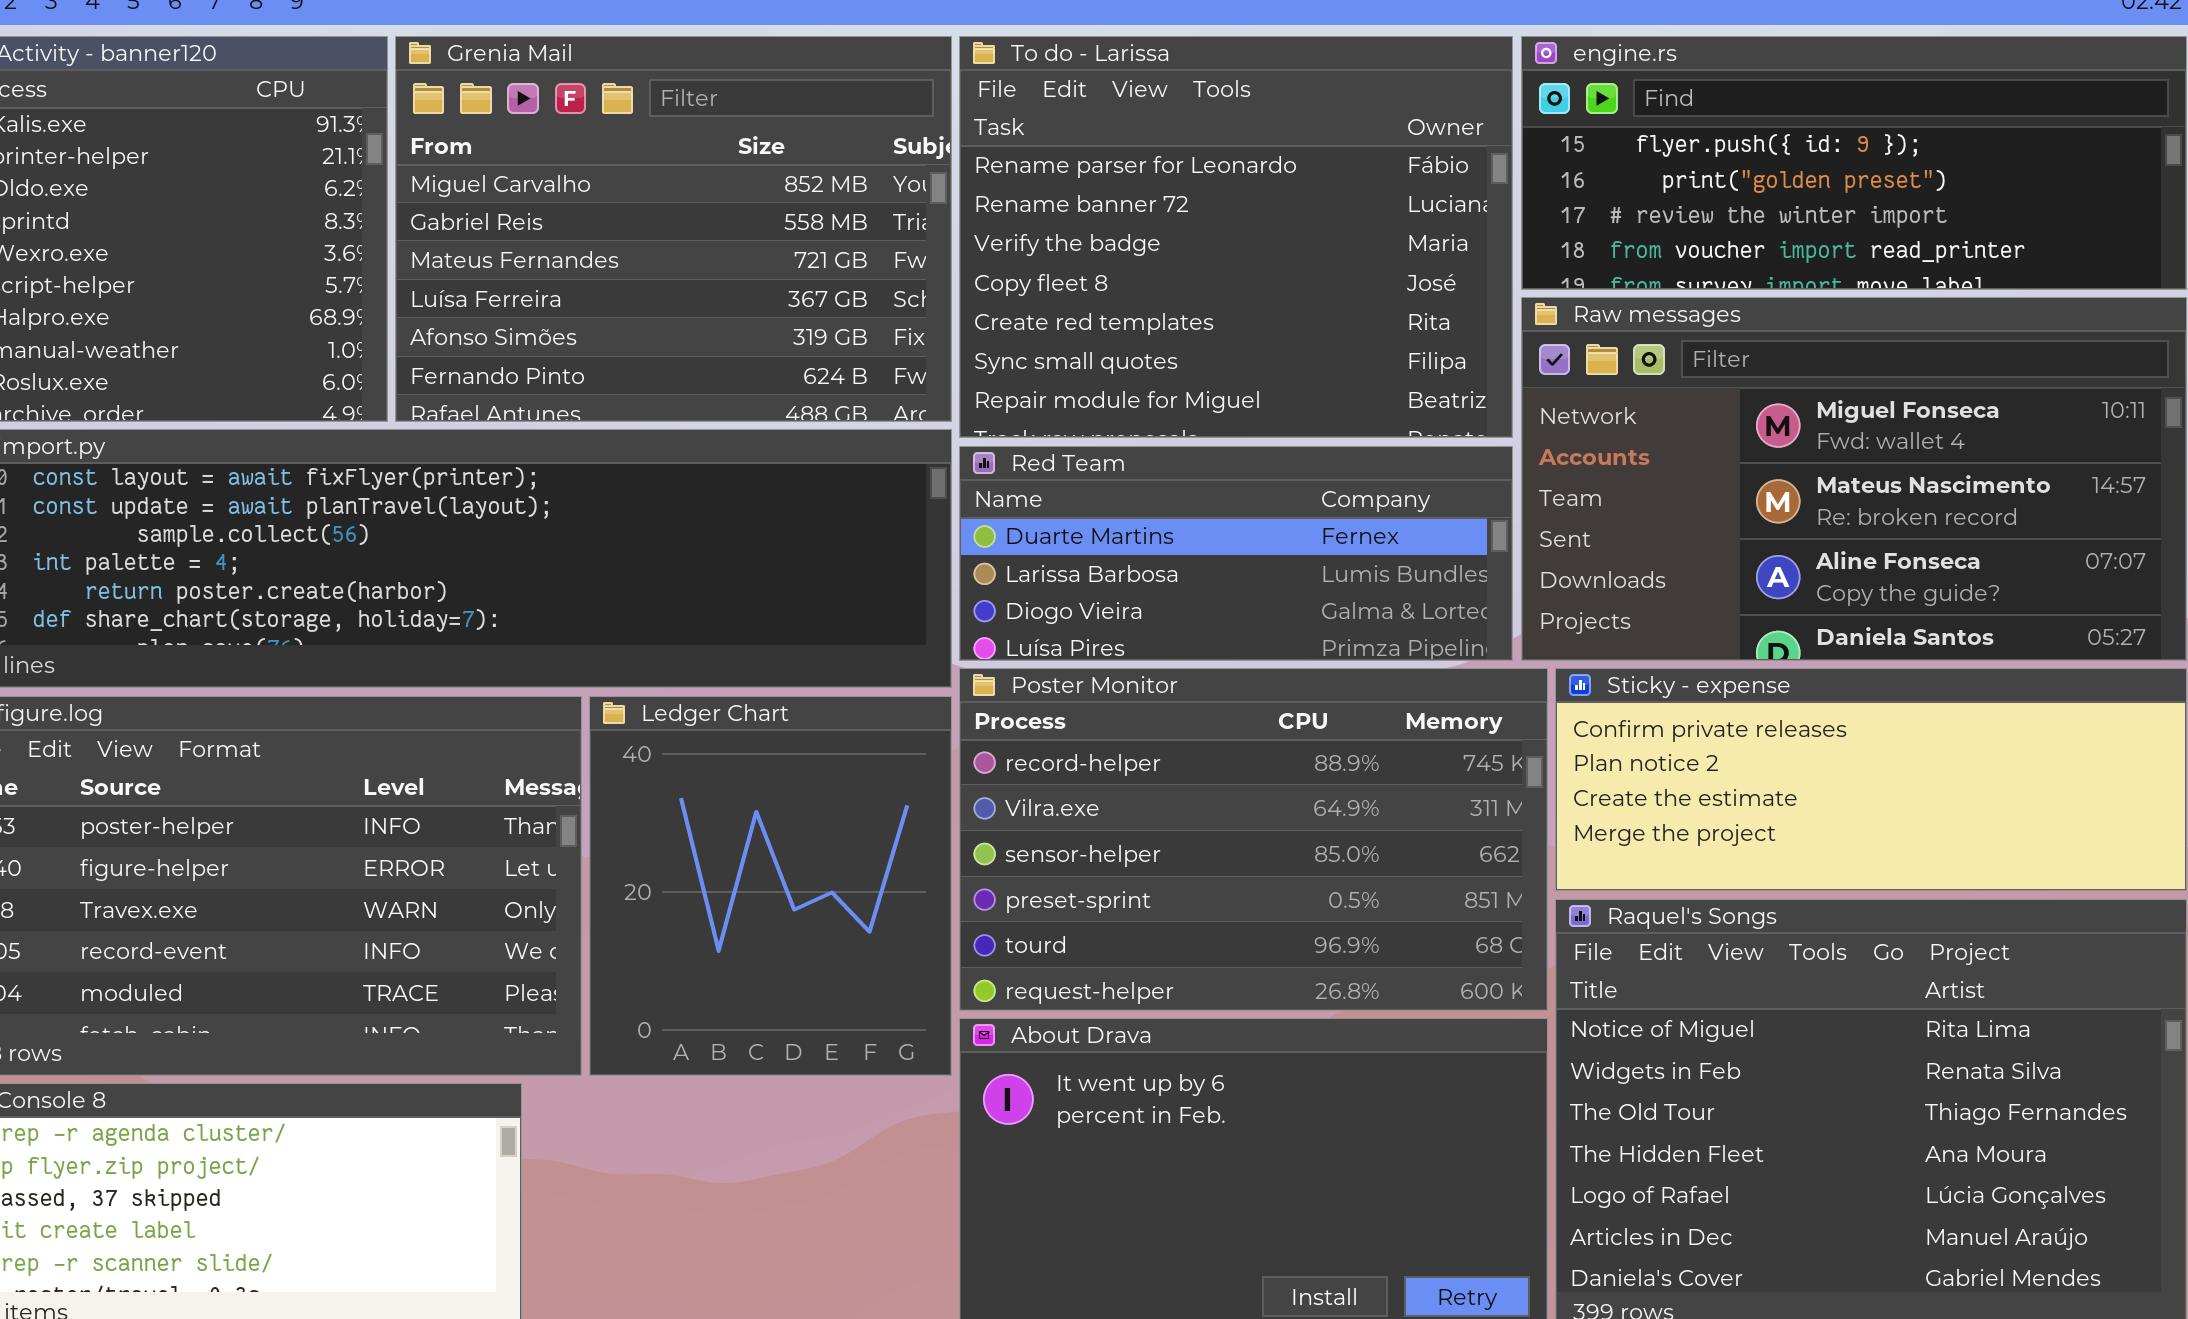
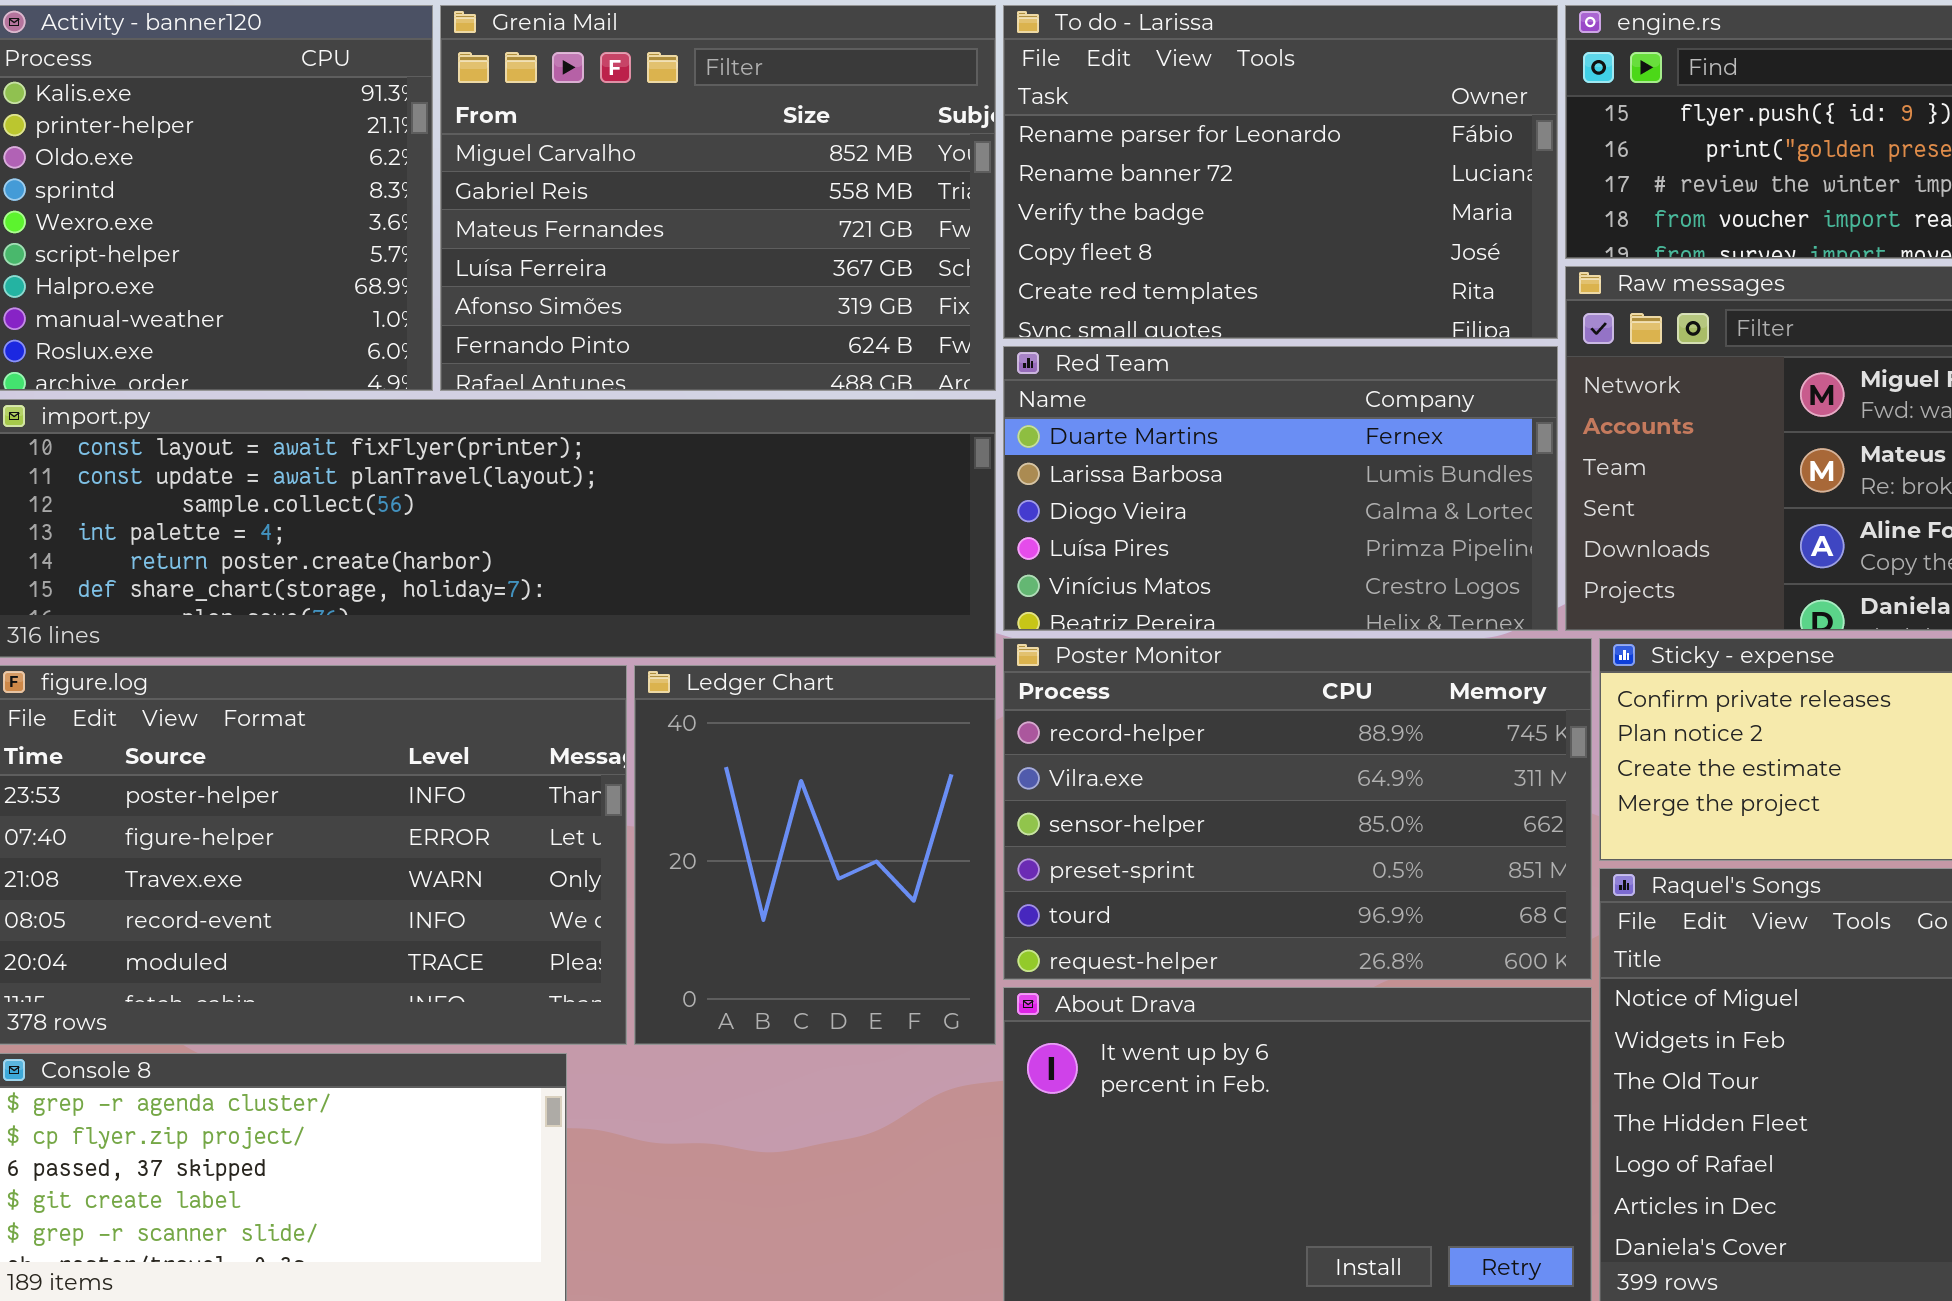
To do - Larissa: [959,36,1513,438] -> [1003,5,1558,339], resized
Red Team: [959,446,1513,661] -> [1003,346,1558,631], resized

